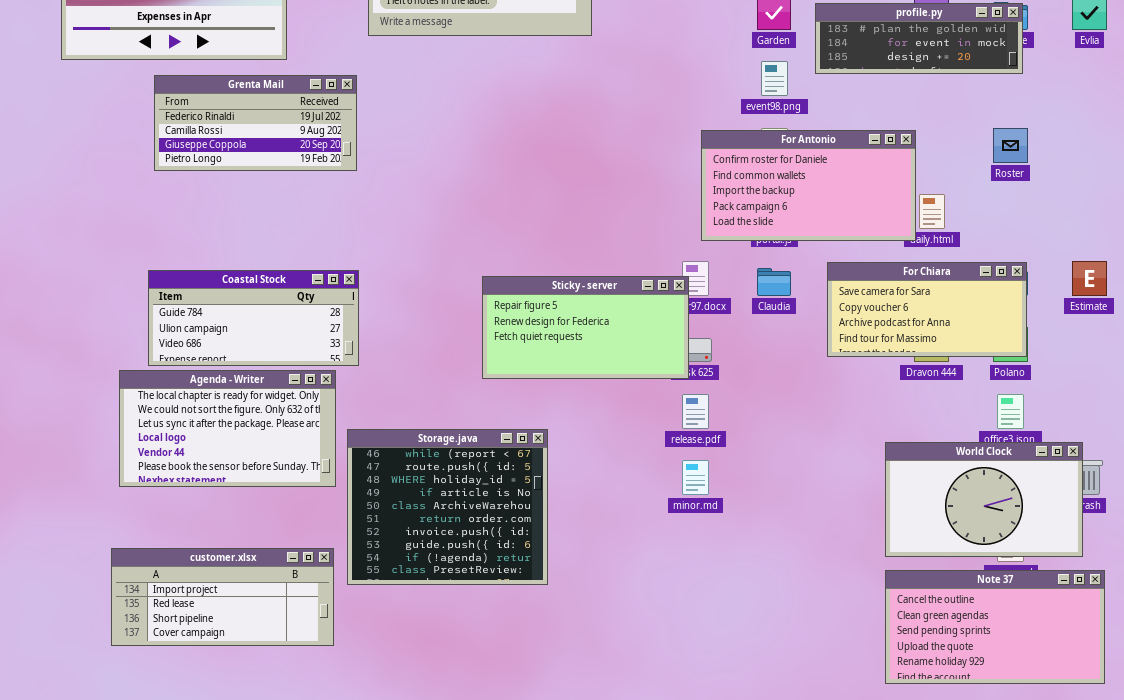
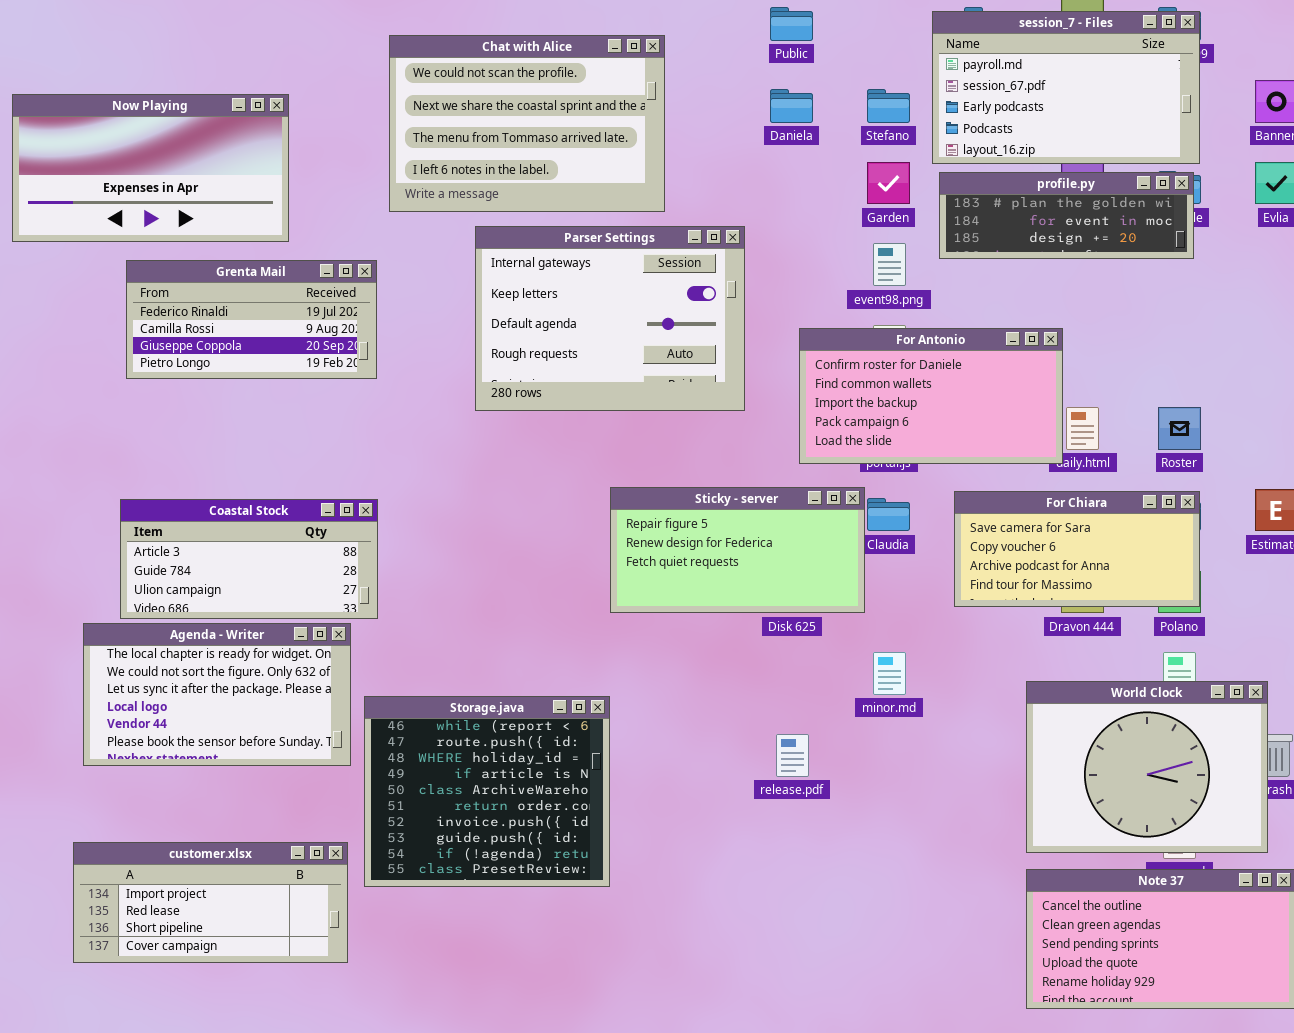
Parser Settings: none -> [475,226,745,411], opened
Roster: [993,128,1028,163] -> [1158,407,1201,450], moved
Coastal Stock: [148,270,359,366] -> [120,499,378,619], scrolled up 1 row
Sticky - server: [482,276,689,379] -> [610,487,865,613], moved
release.pdf: [682,394,709,429] -> [776,734,809,777], moved
World Clock: [885,442,1083,557] -> [1026,681,1268,853], resized
minor.md: [682,460,709,495] -> [873,652,906,695], moved

